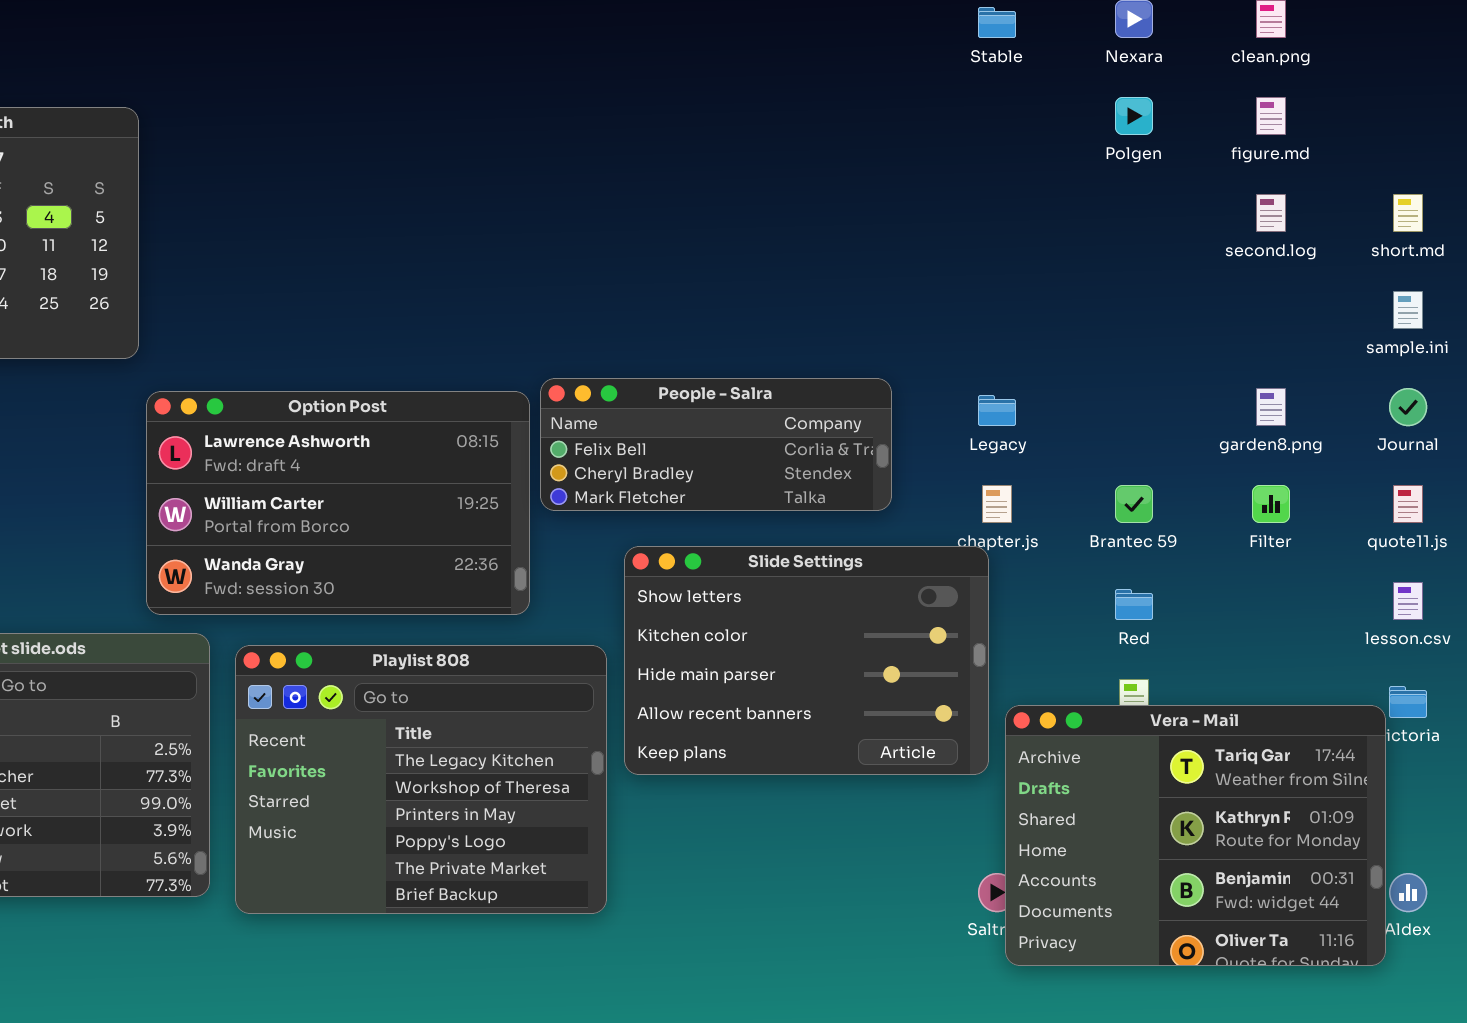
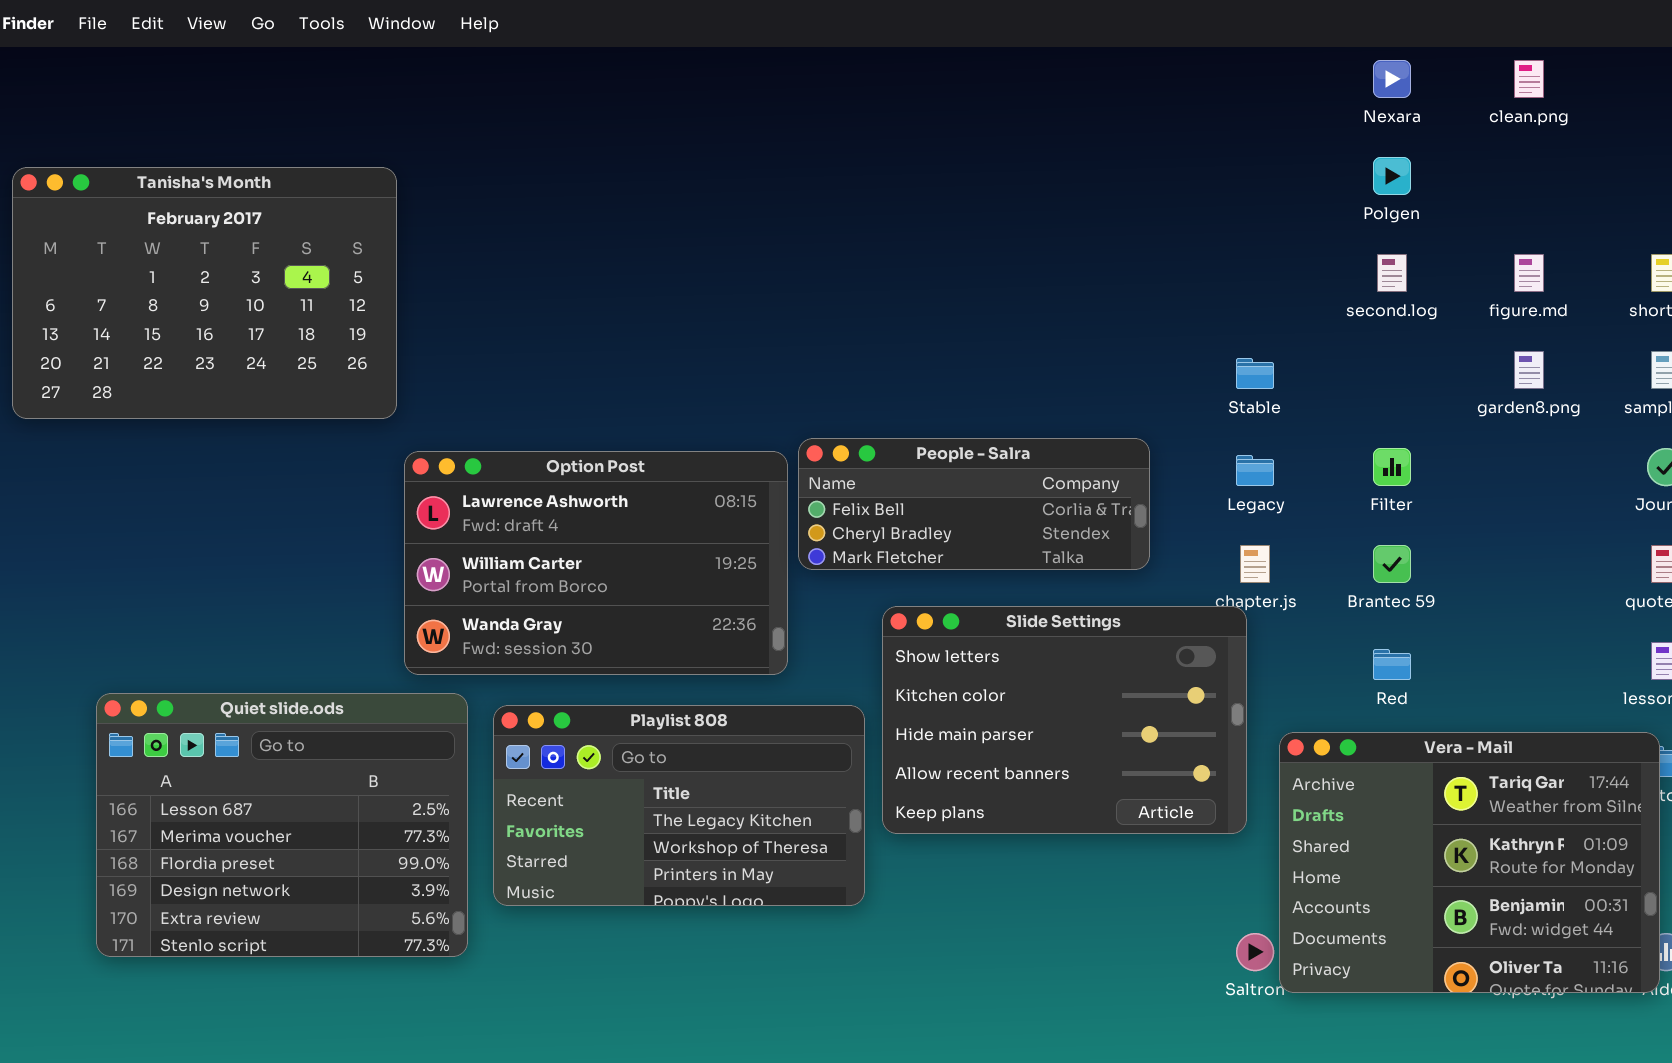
Stable: [978,7,1016,38] -> [1236,358,1274,389], moved
figure.md: [1256,97,1286,135] -> [1514,254,1544,292], moved
second.log: [1256,194,1286,232] -> [1377,254,1407,292], moved
garden8.png: [1256,388,1286,426] -> [1514,351,1544,389], moved
Filter: [1252,485,1290,523] -> [1373,448,1411,486], moved
Playlist 808: [235,645,607,914] -> [493,705,865,906], resized
Vera - Mail: [1005,705,1386,966] -> [1279,732,1660,993], moved

